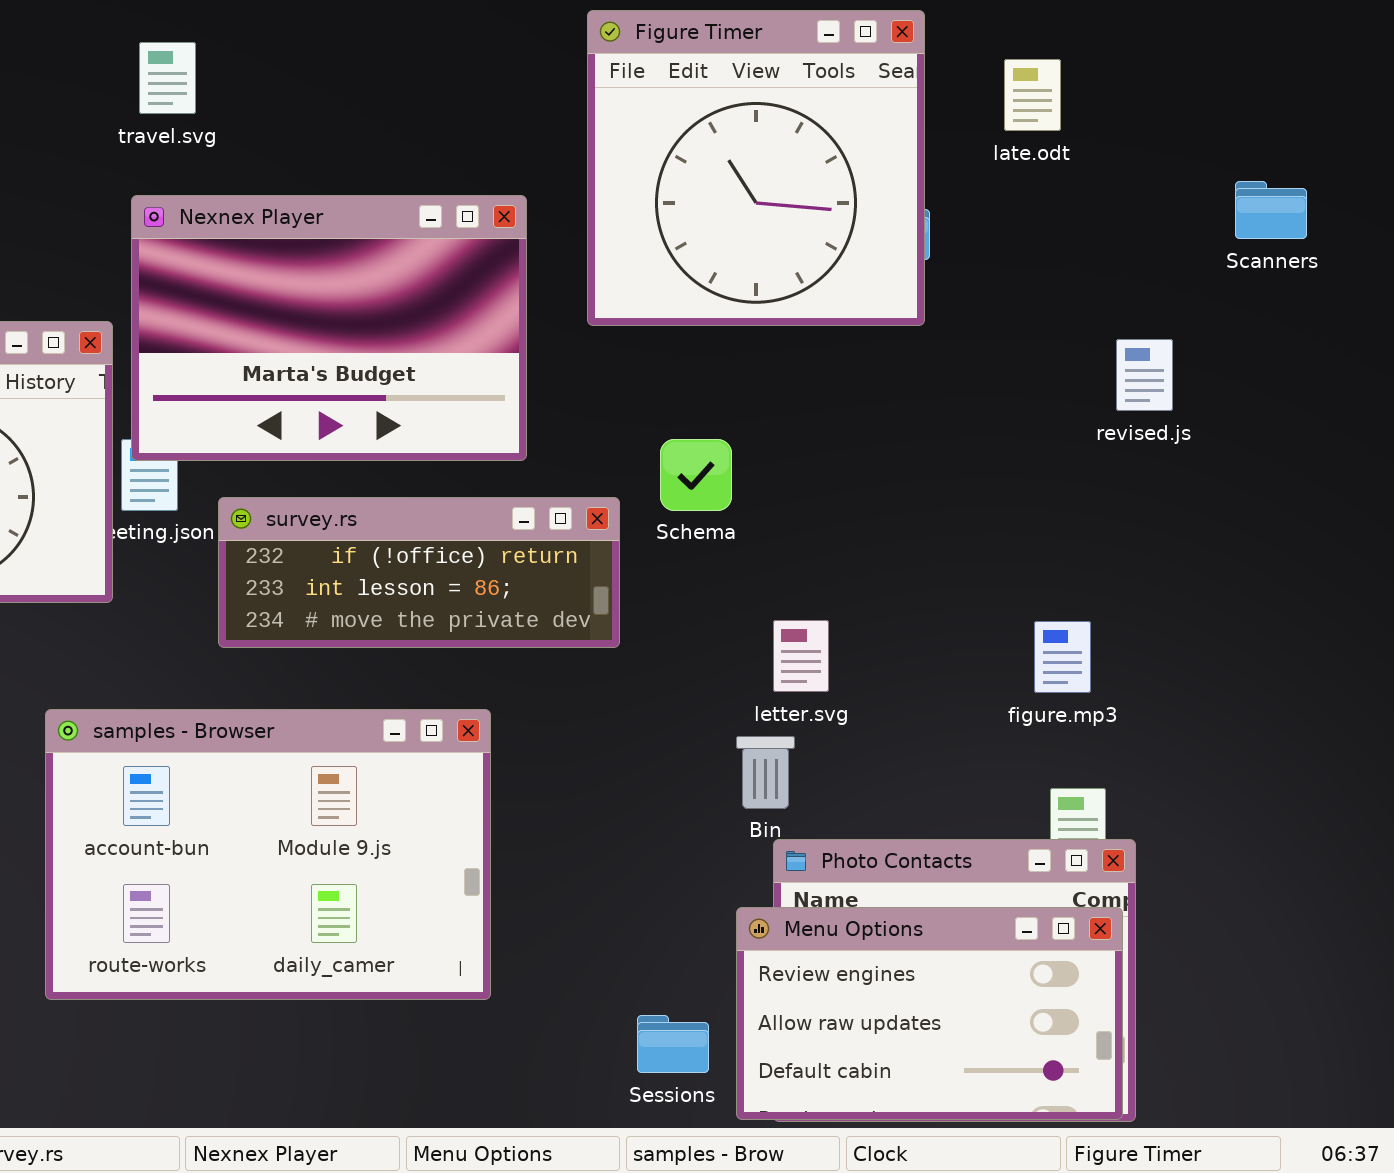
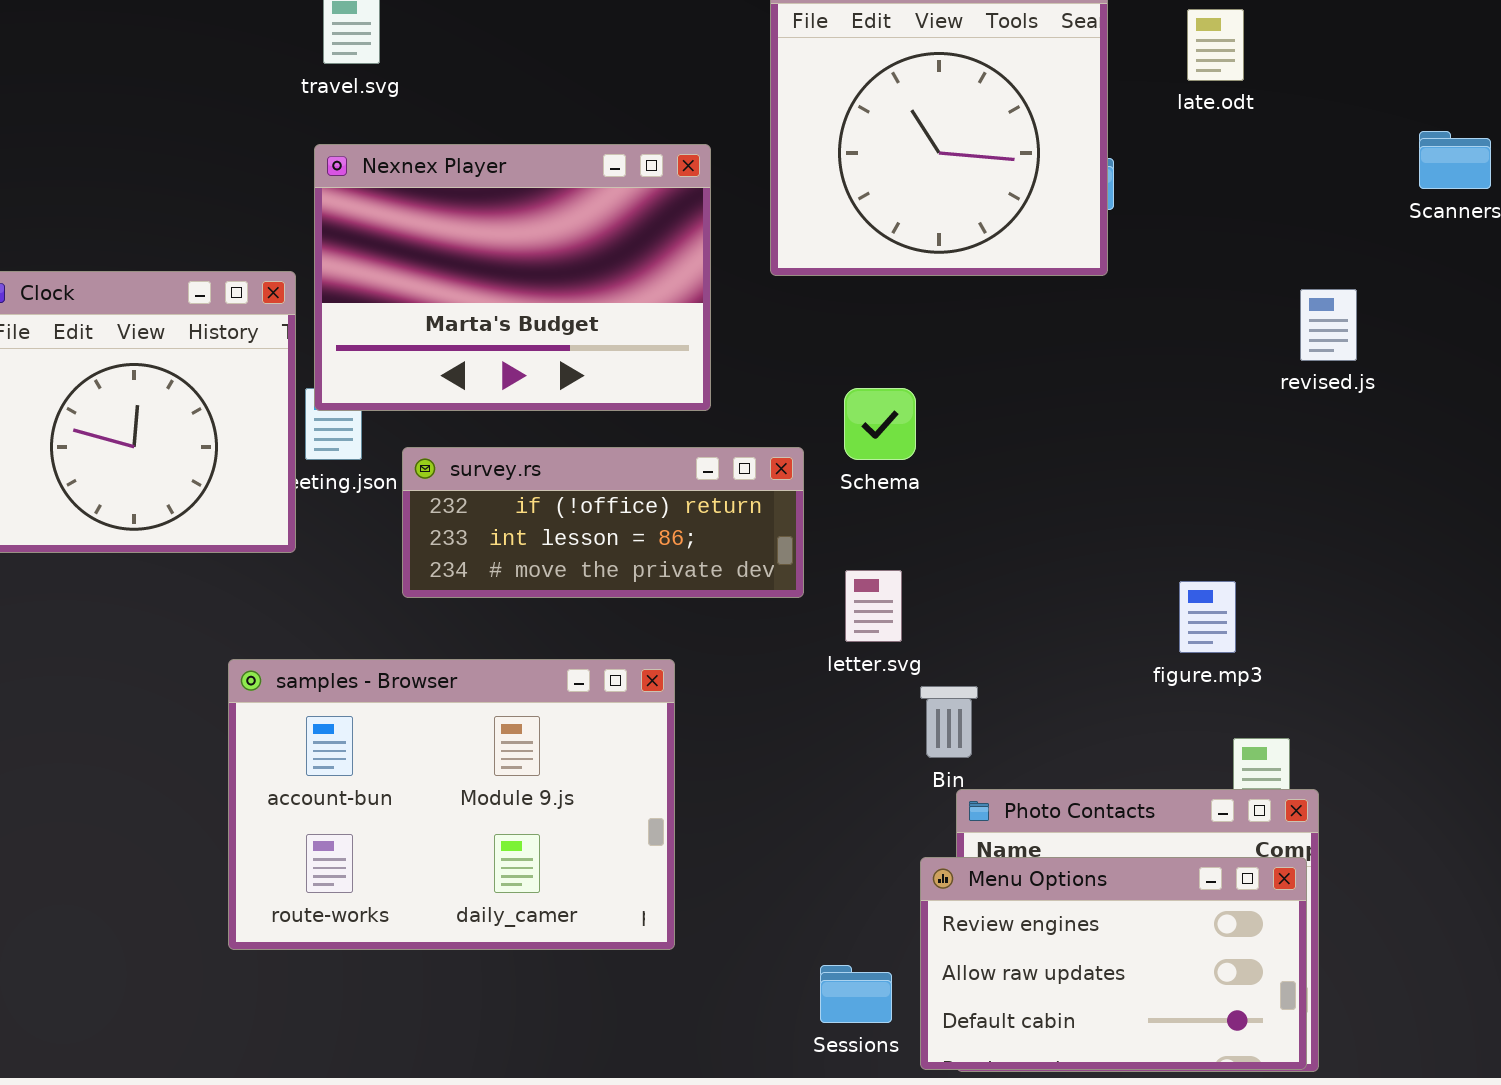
letter.svg: [773,620,829,692] -> [845,570,902,642], moved
figure.mp3: [1034,621,1091,693] -> [1179,581,1236,653], moved

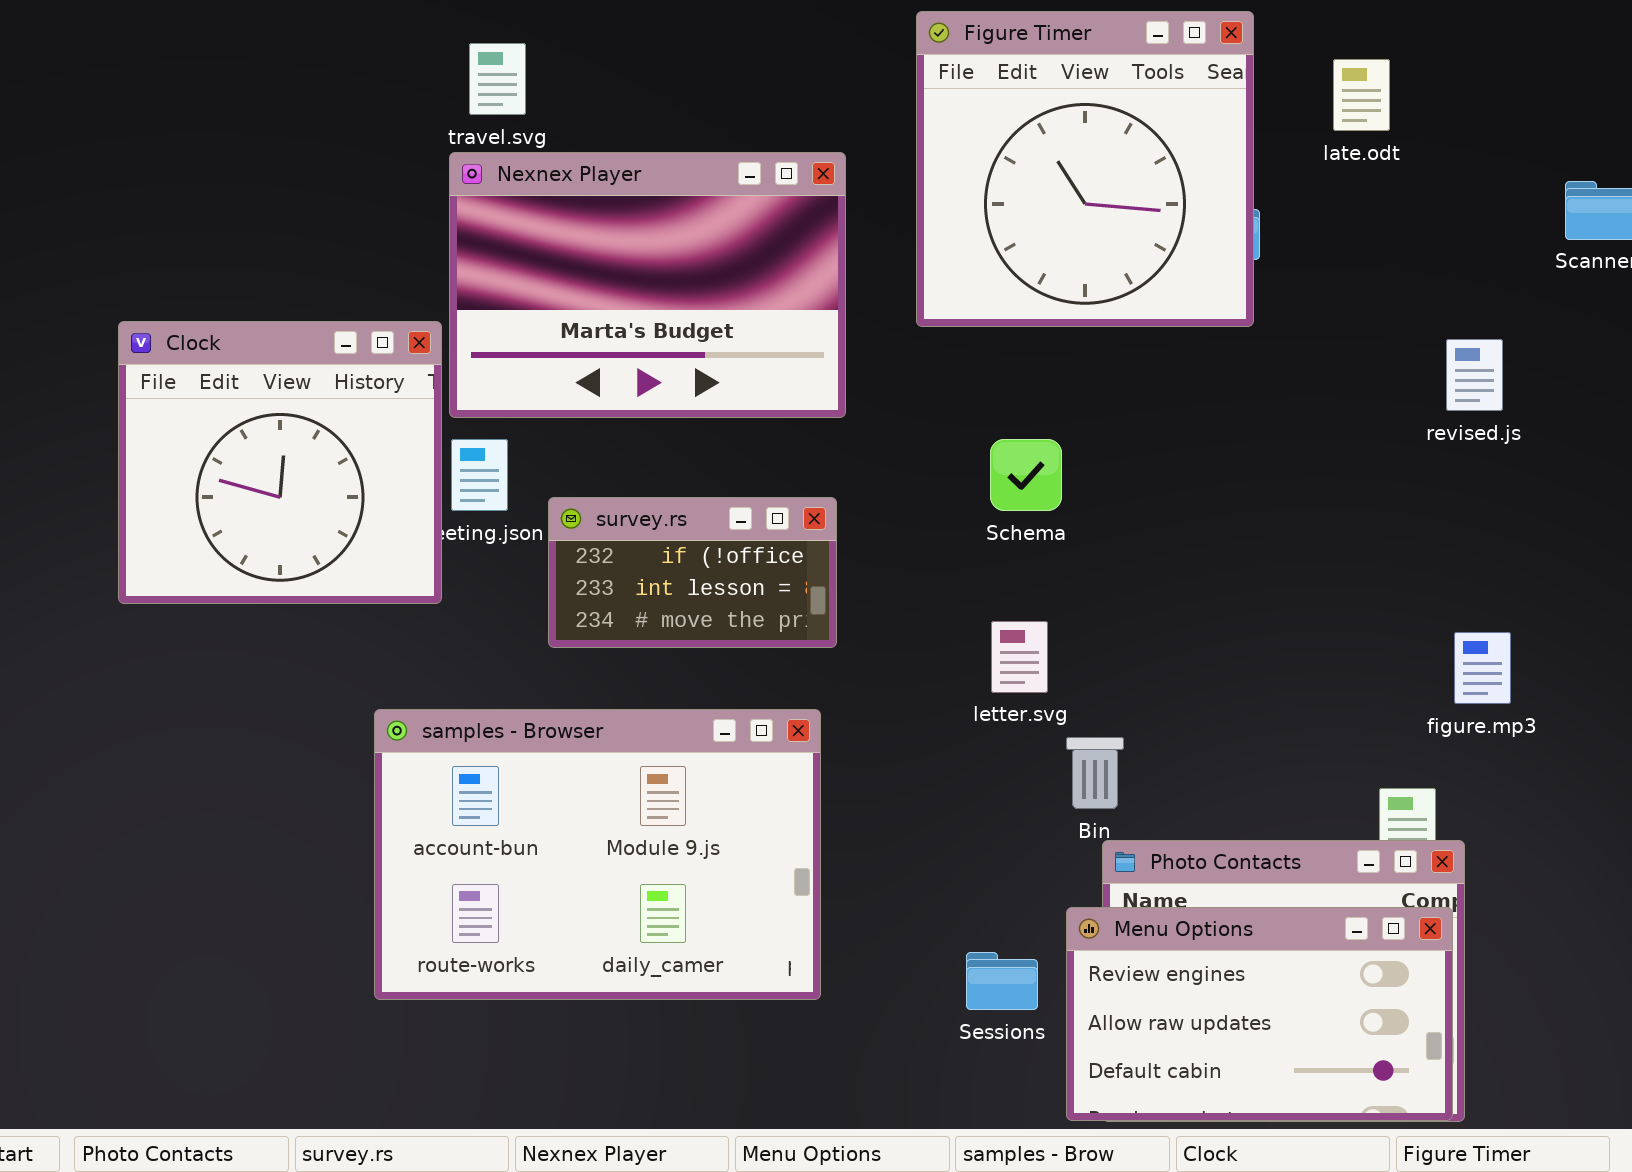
Nexnex Player: [314,144,711,411] -> [449,152,846,418], moved
survey.rs: [402,447,804,598] -> [548,497,837,648], resized
figure.mp3: [1179,581,1236,653] -> [1454,632,1511,704], moved
Sessions: [820,965,892,1023] -> [966,952,1038,1010], moved

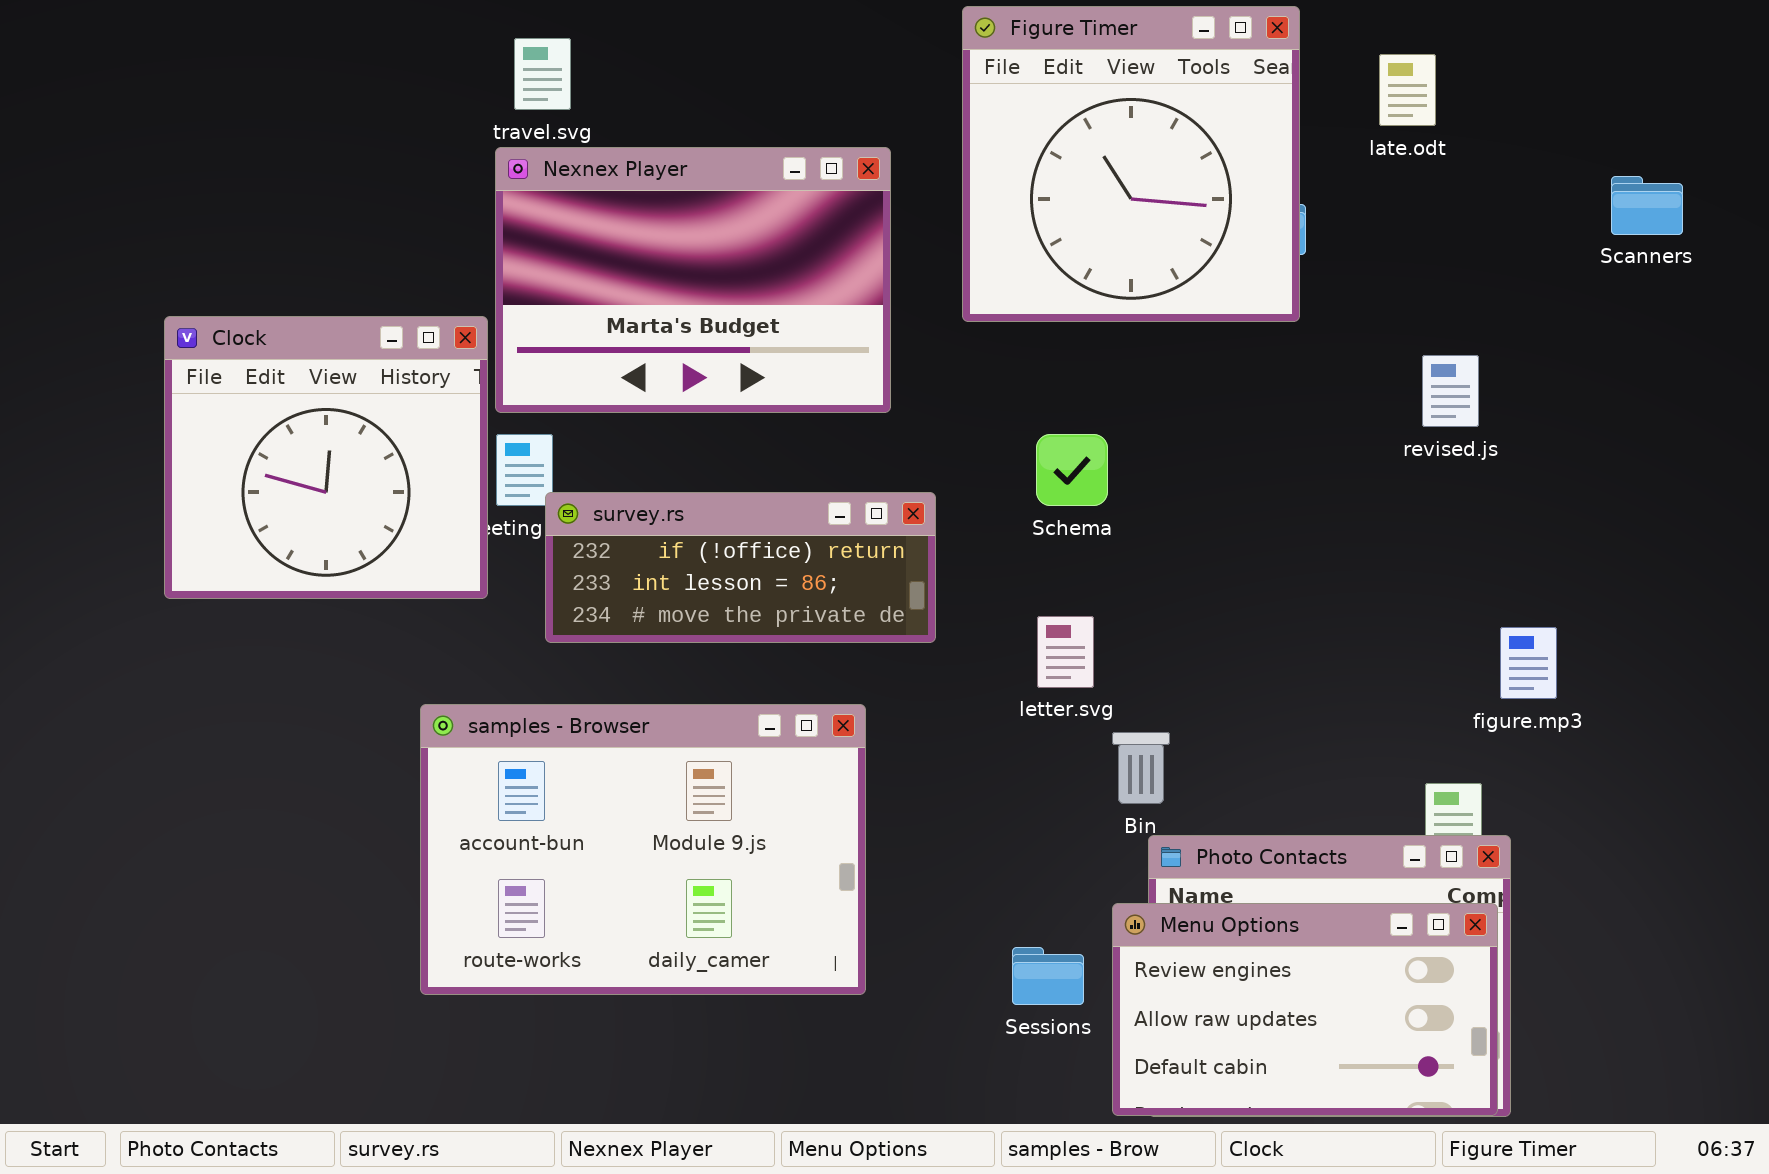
revised.js: [1446,339,1503,411] -> [1422,355,1479,427], moved
survey.rs: [548,497,837,648] -> [545,492,936,643], moved, resized

